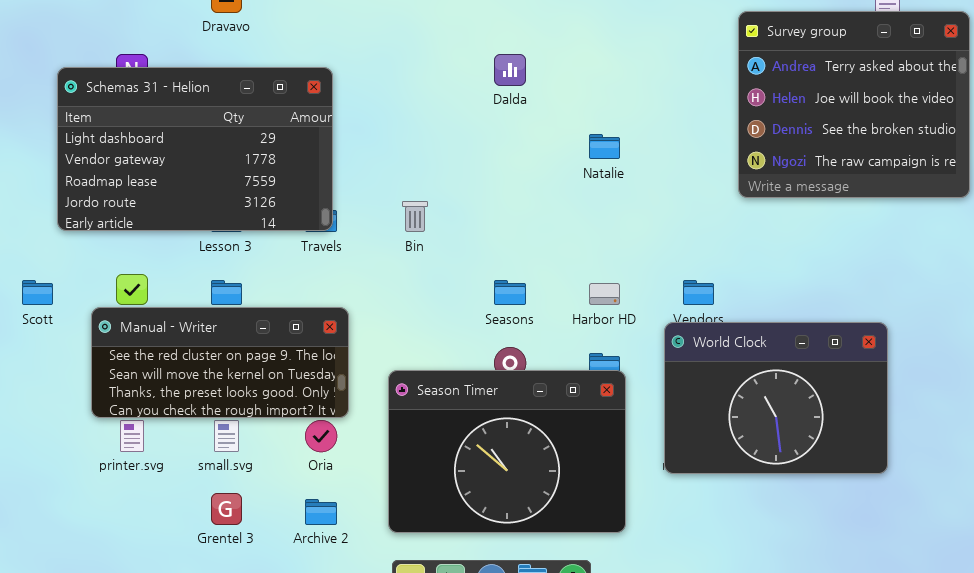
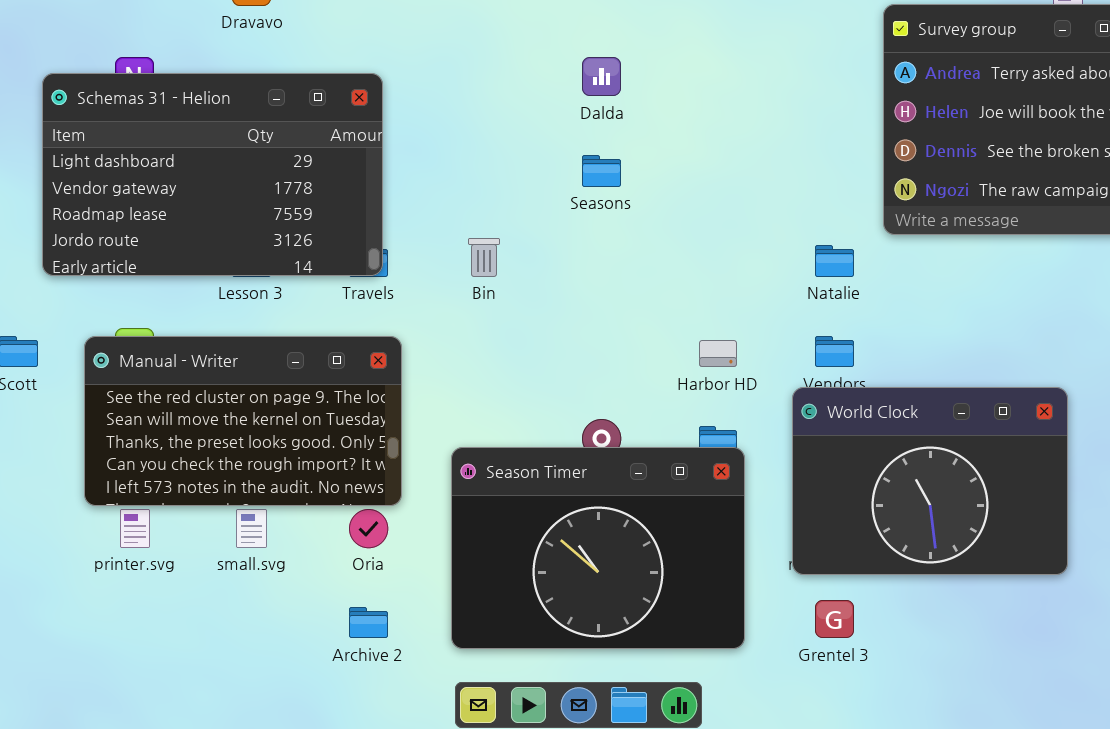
Natalie: [589,134,620,159] -> [815,245,854,277], moved
Seasons: [494,280,526,305] -> [582,155,621,187], moved
Manual - Writer: [91,307,349,418] -> [84,336,402,506], resized
Grentel 3: [211,493,242,525] -> [815,600,854,638], moved

